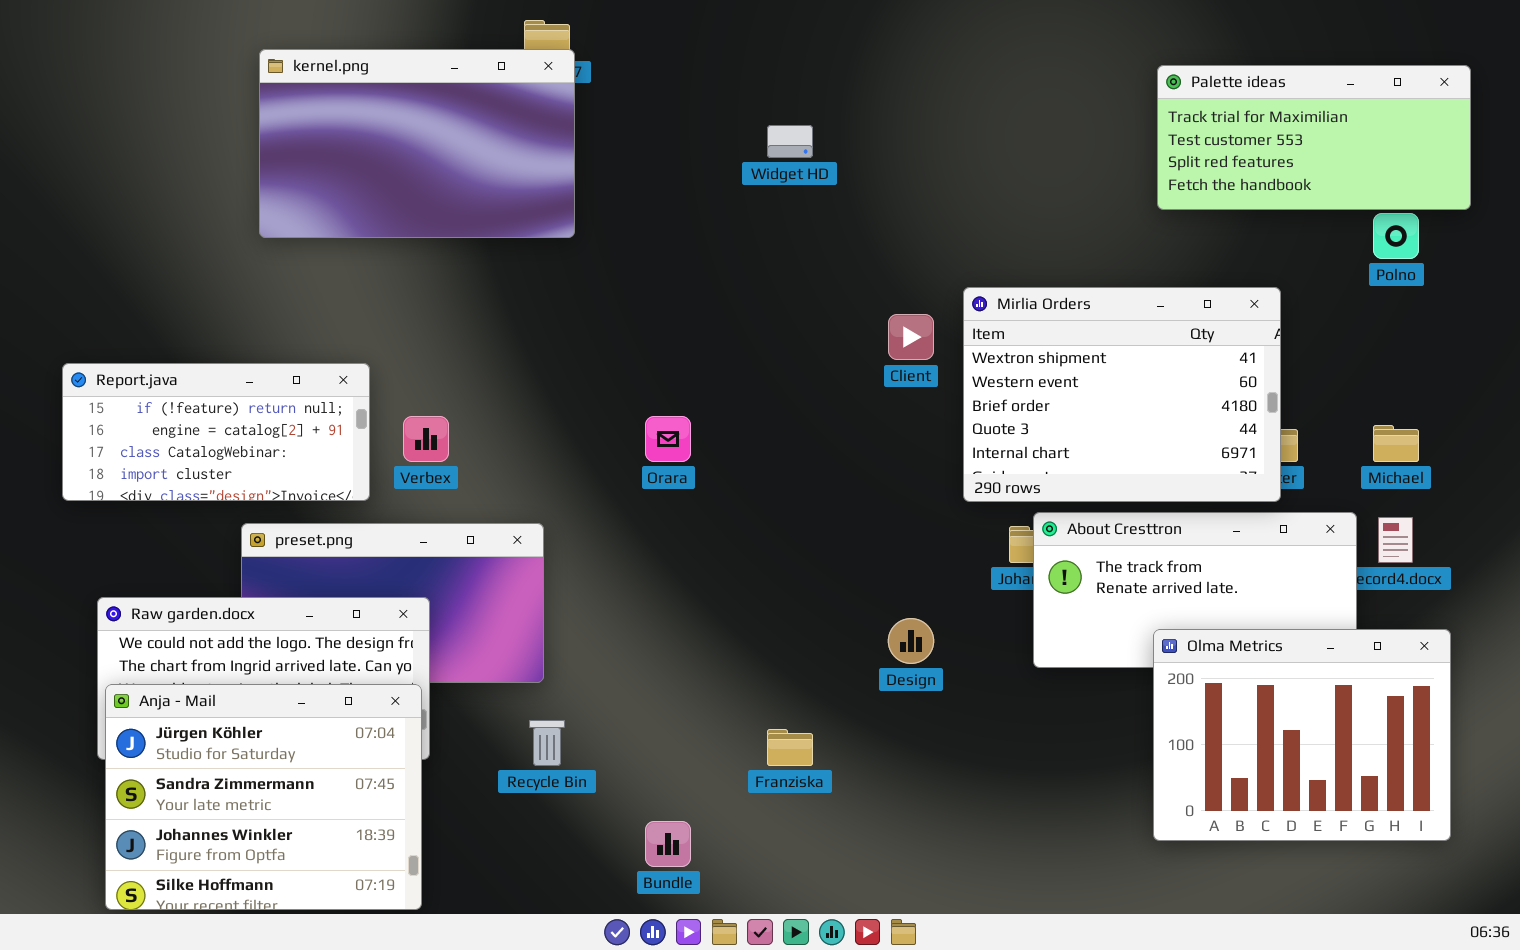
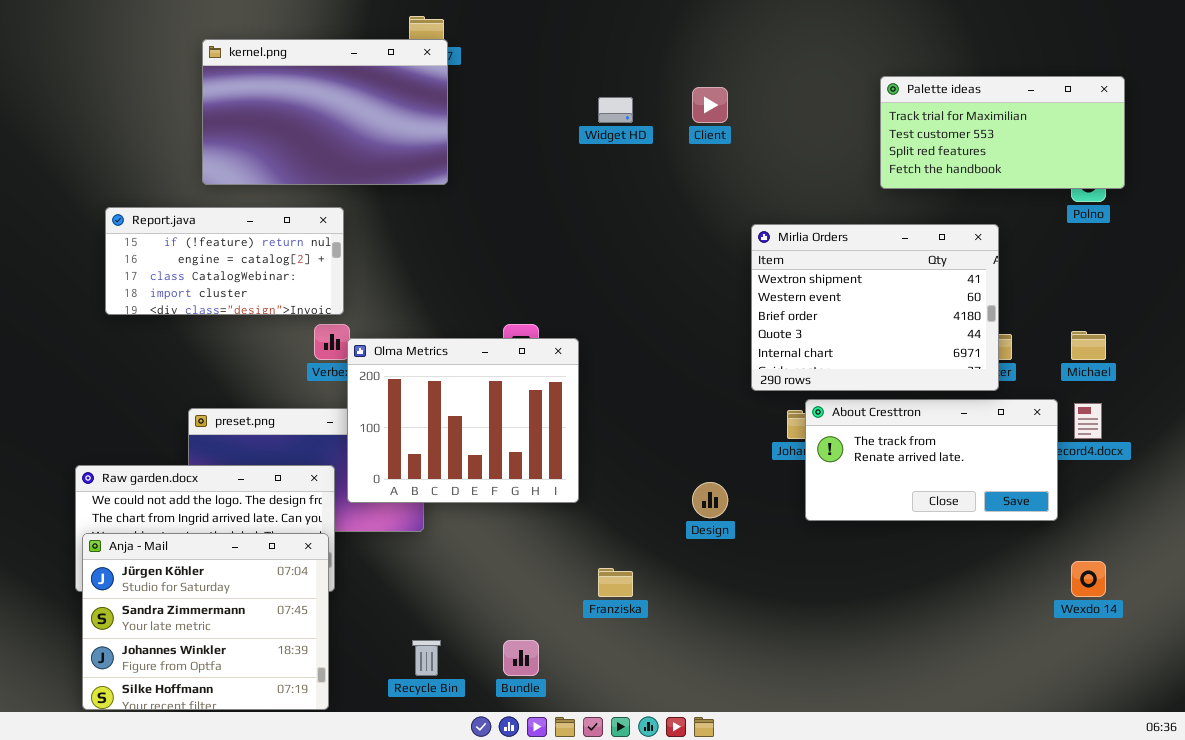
Palette ideas: [1157,65,1471,210] -> [880,76,1125,189], moved
Client: [888,314,934,360] -> [692,87,728,123], moved
Report.java: [62,363,370,501] -> [105,207,344,315], moved
Olma Metrics: [1153,629,1451,841] -> [347,338,579,503], moved
Recycle Bin: [529,720,565,766] -> [412,640,441,676], moved

